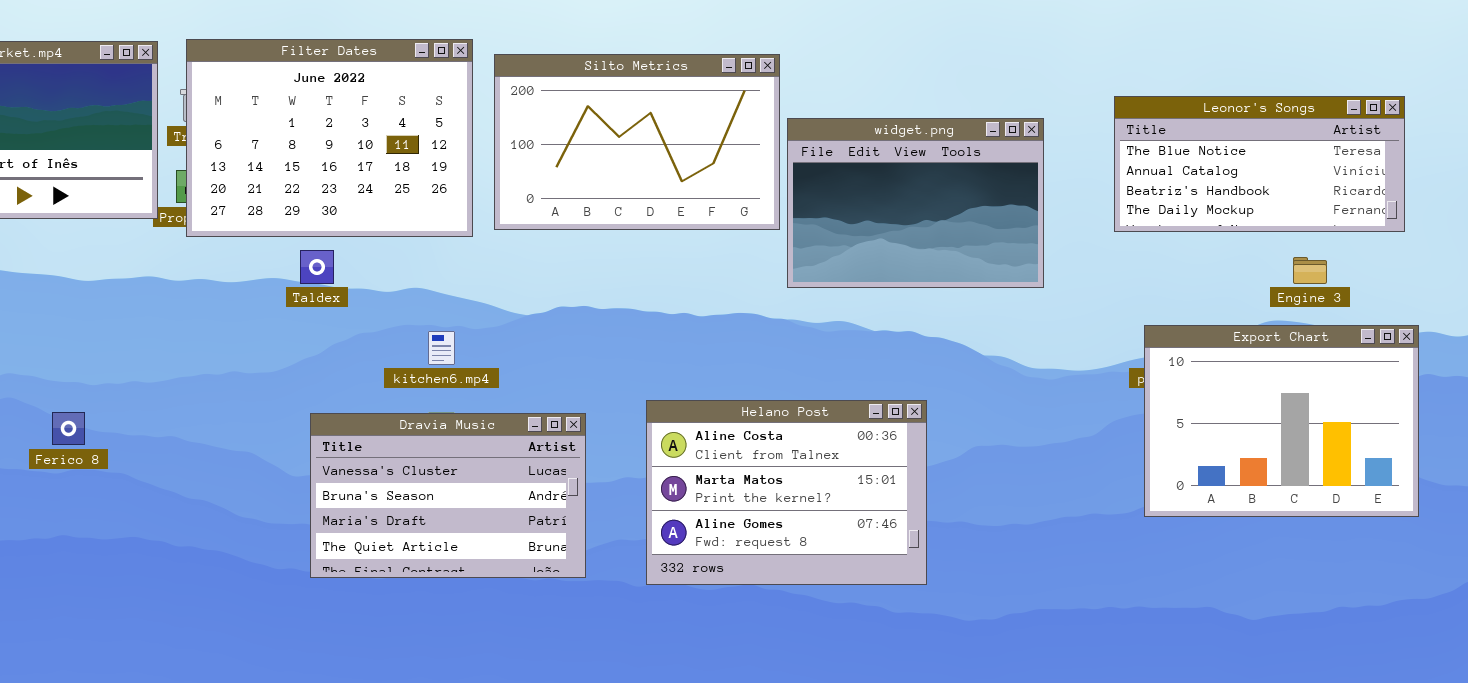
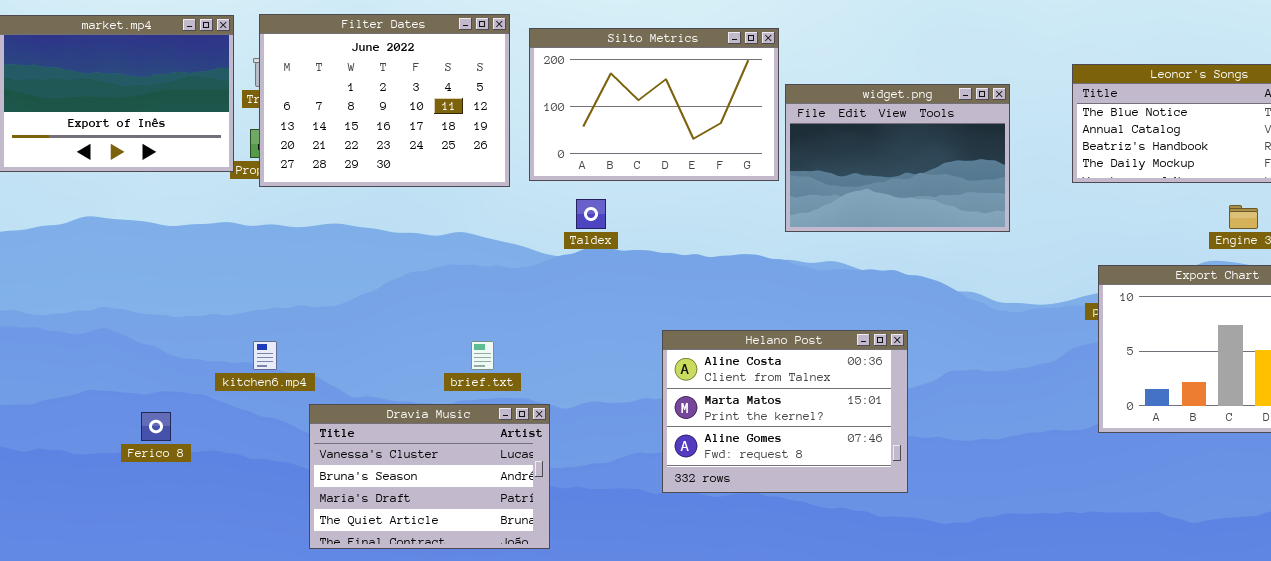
Taldex: [300,250,334,284] -> [576,199,606,229], moved
kitchen6.mp4: [428,331,455,365] -> [253,341,277,370], moved
Ferico 8: [52,412,85,445] -> [141,412,171,441], moved
Dravia Music: [310,413,586,578] -> [309,404,550,549], moved

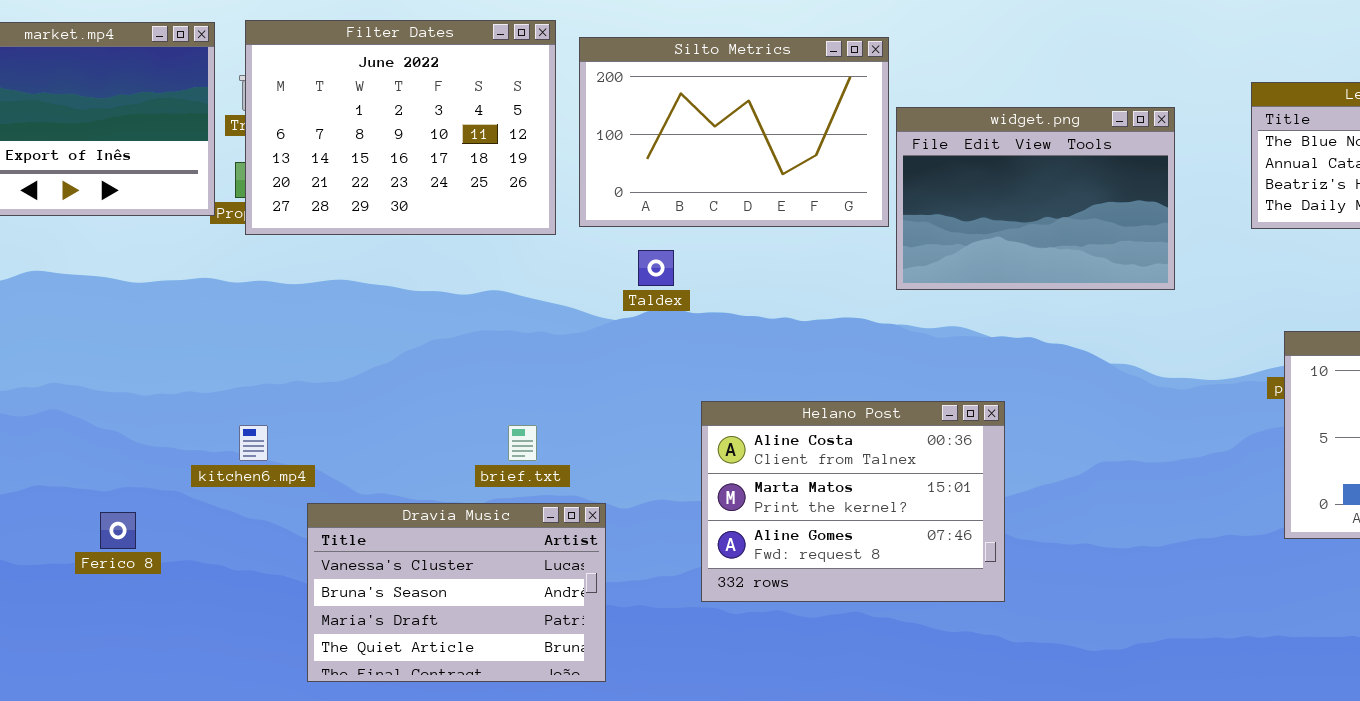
Helano Post: [662,330,908,493] -> [701,401,1005,602], moved

